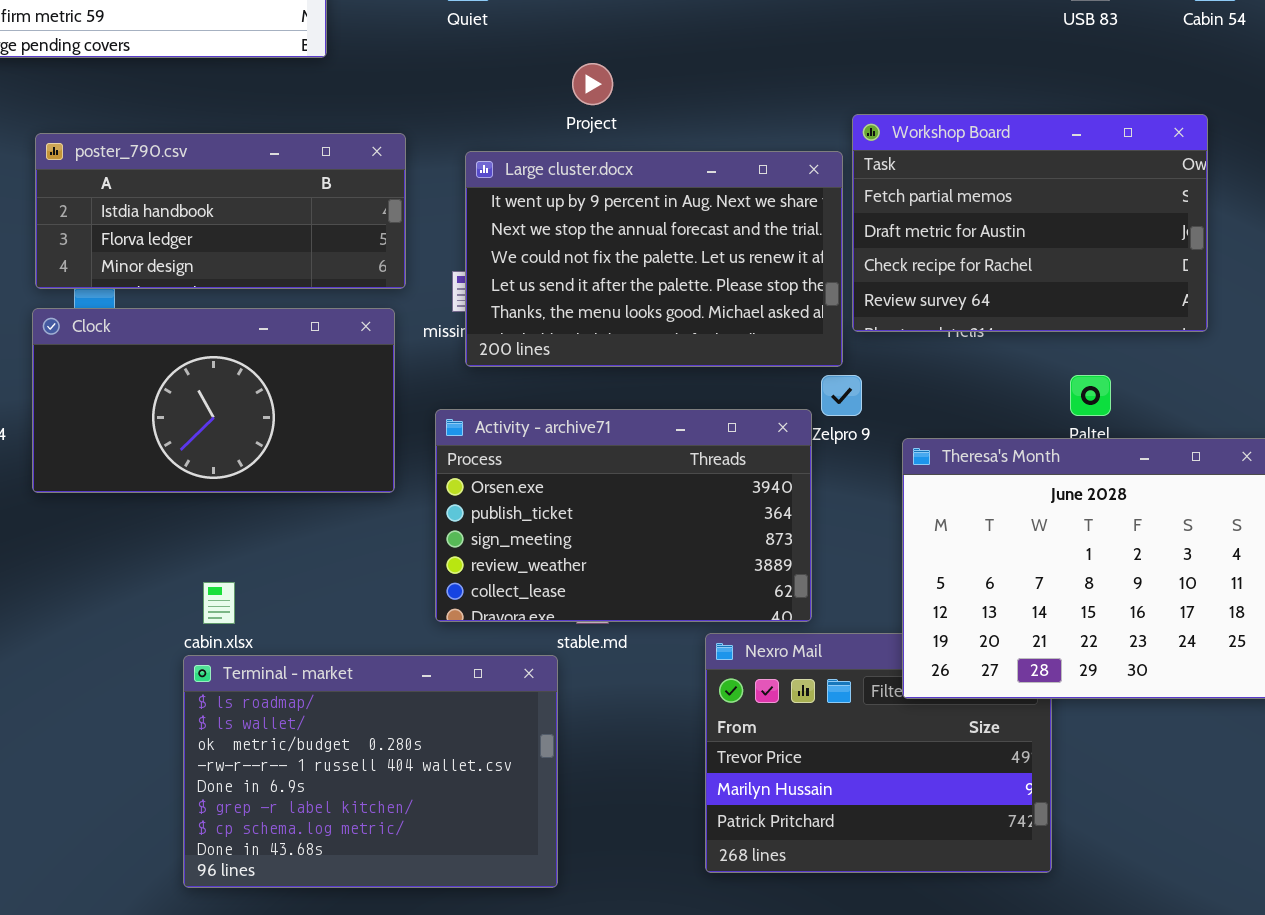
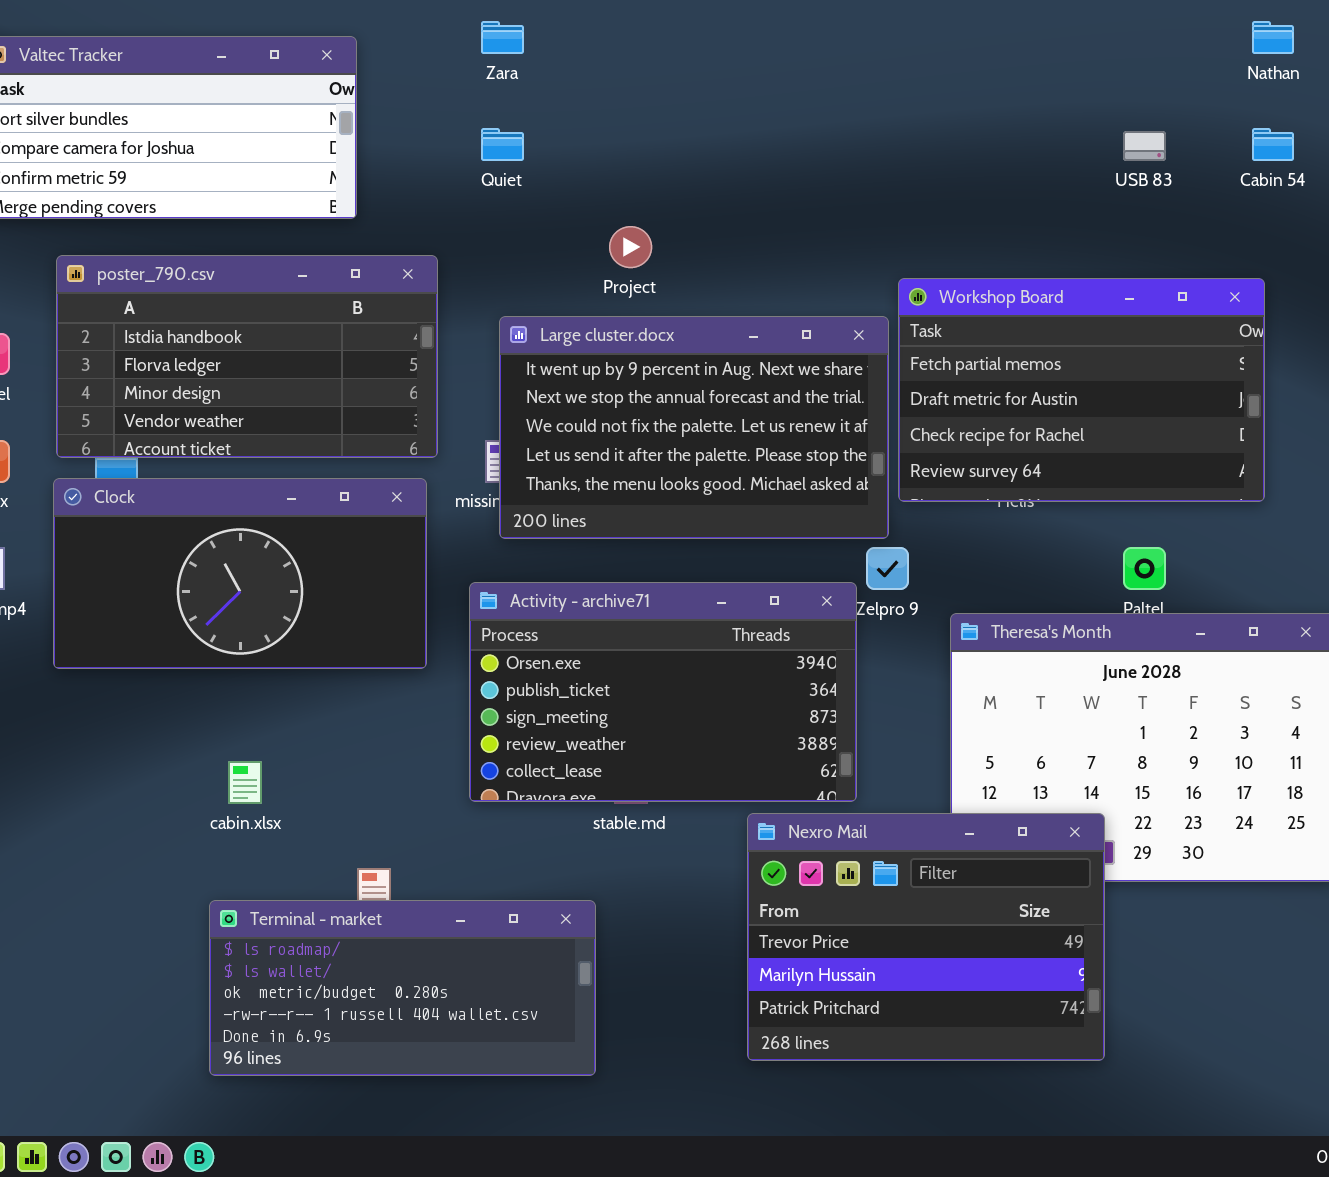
poster_790.csv: [35,133,406,289] -> [56,255,438,458], resized
Nexro Mail: [705,633,1052,873] -> [747,813,1105,1061], raised
Terminal - market: [183,655,558,888] -> [209,900,596,1076], resized

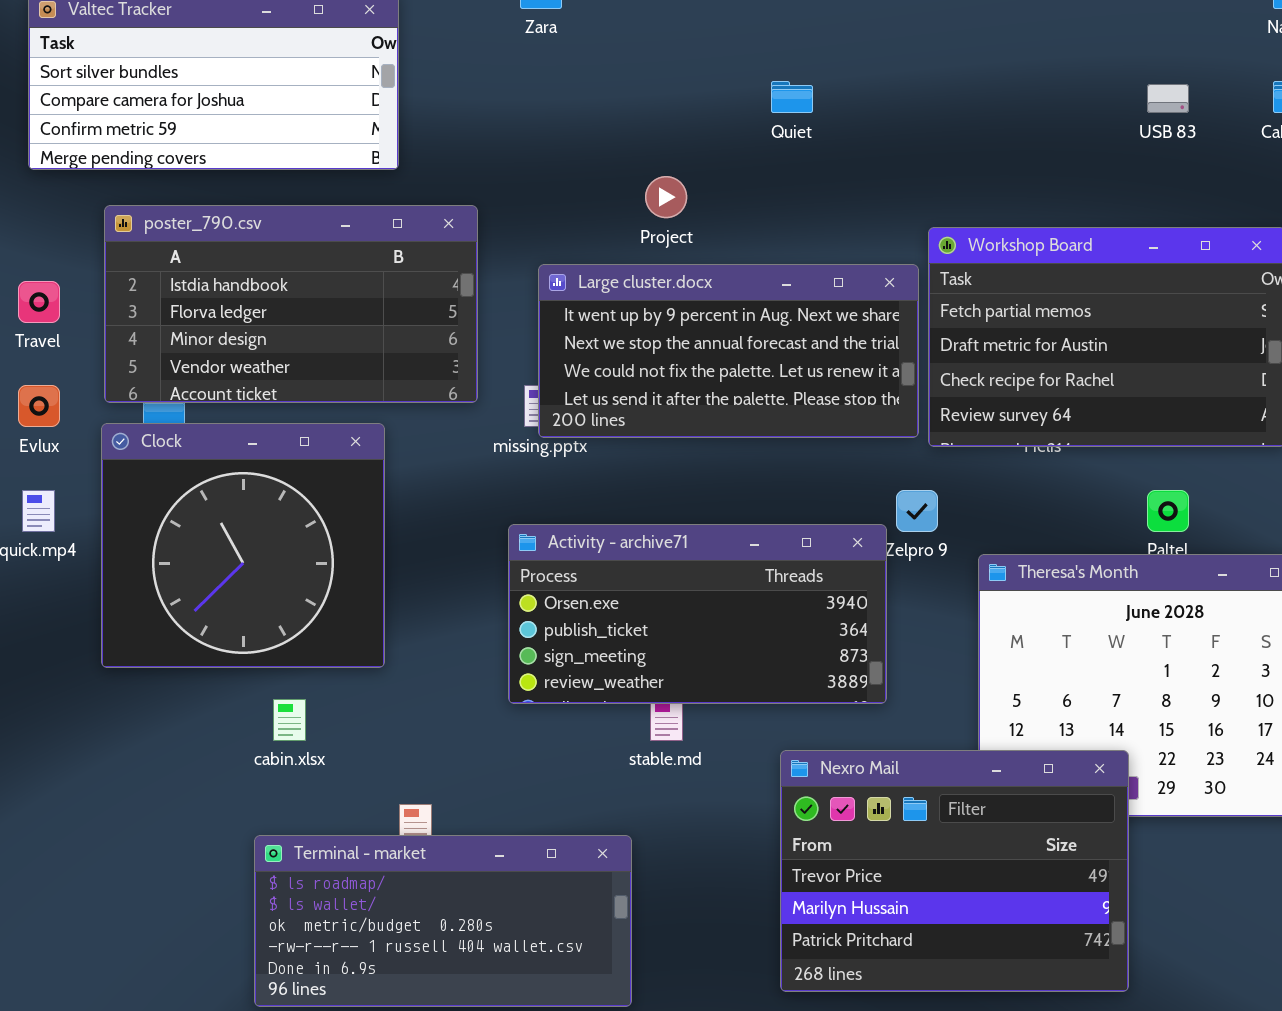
Quiet: [481,128,524,161] -> [771,81,813,113], moved
Large cluster.docx: [499,316,889,539] -> [538,264,919,438], resized
Clock: [53,478,427,669] -> [101,423,385,668], resized
Activity - archive71: [469,582,857,802] -> [508,524,887,704], resized

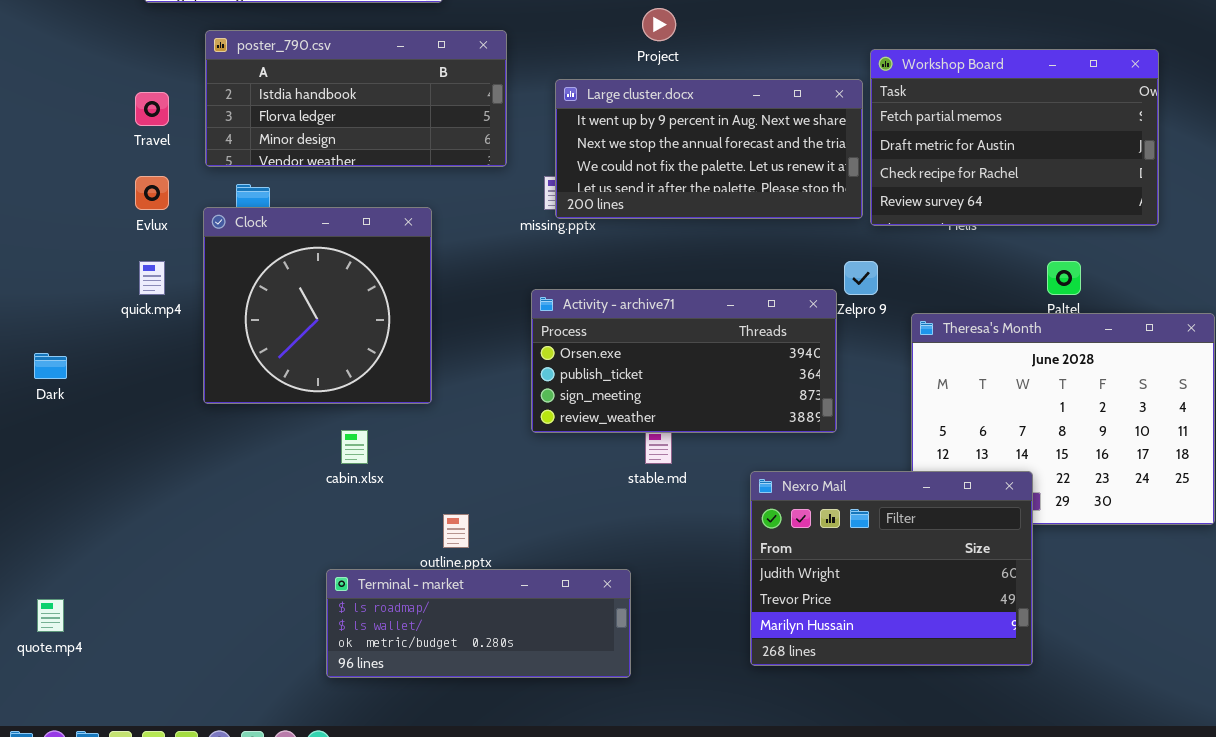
poster_790.csv: [104,205,478,403] -> [205,30,507,167], resized
Nexro Mail: [780,750,1129,992] -> [750,471,1033,666], scrolled up 1 row
Terminal - market: [254,835,632,1007] -> [326,569,631,678], resized

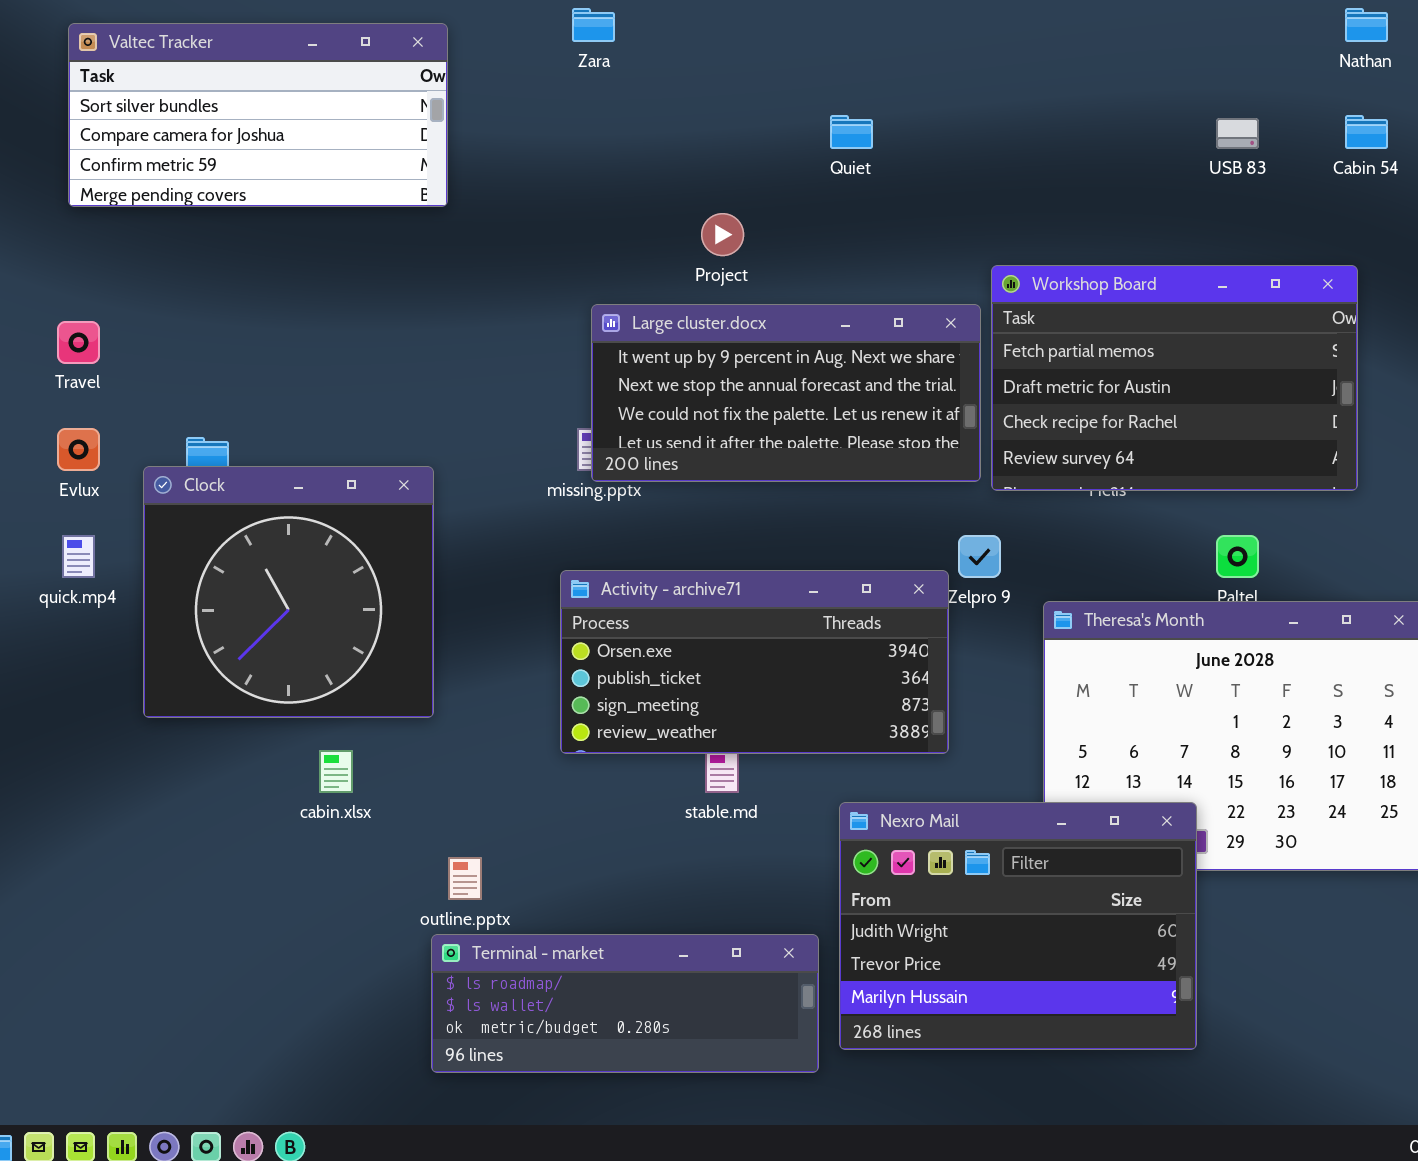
poster_790.csv: [205,30,507,167] -> none, closed
Terminal - market: [326,569,631,678] -> [431,934,819,1073], moved

